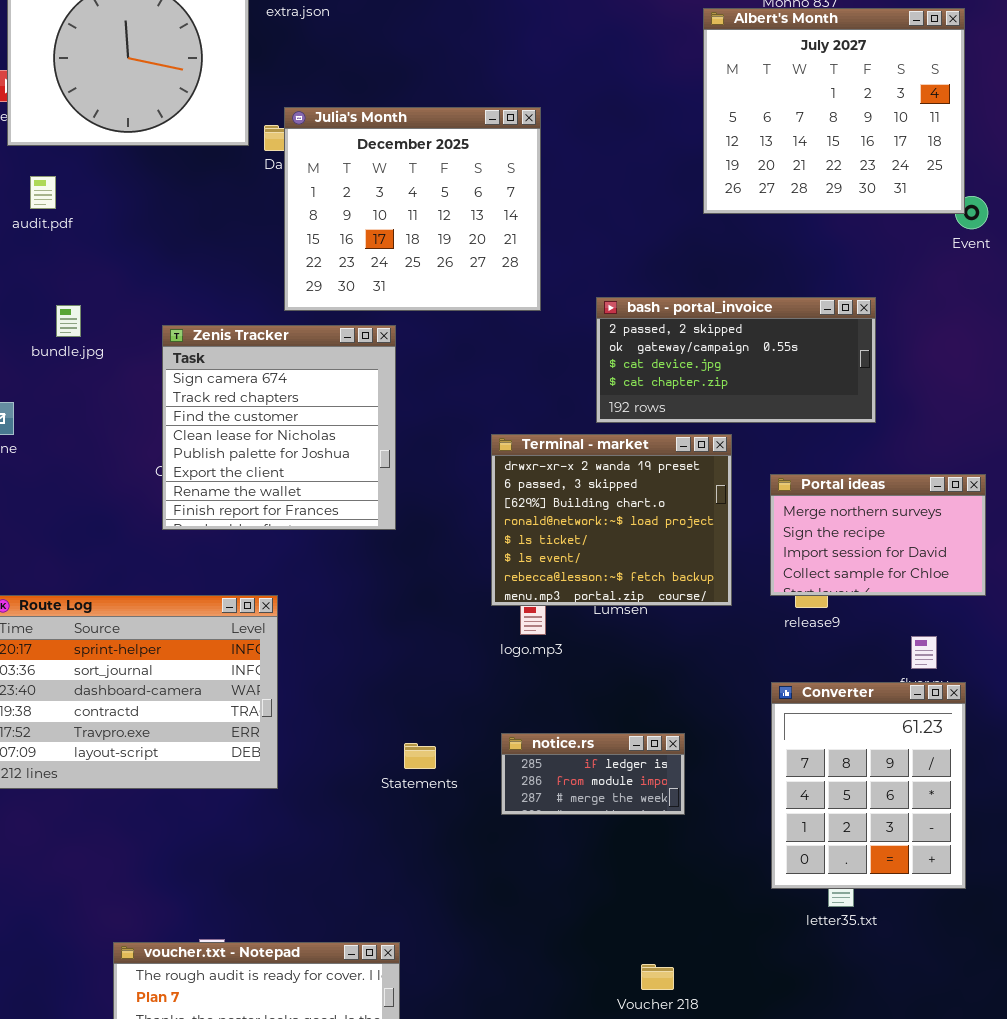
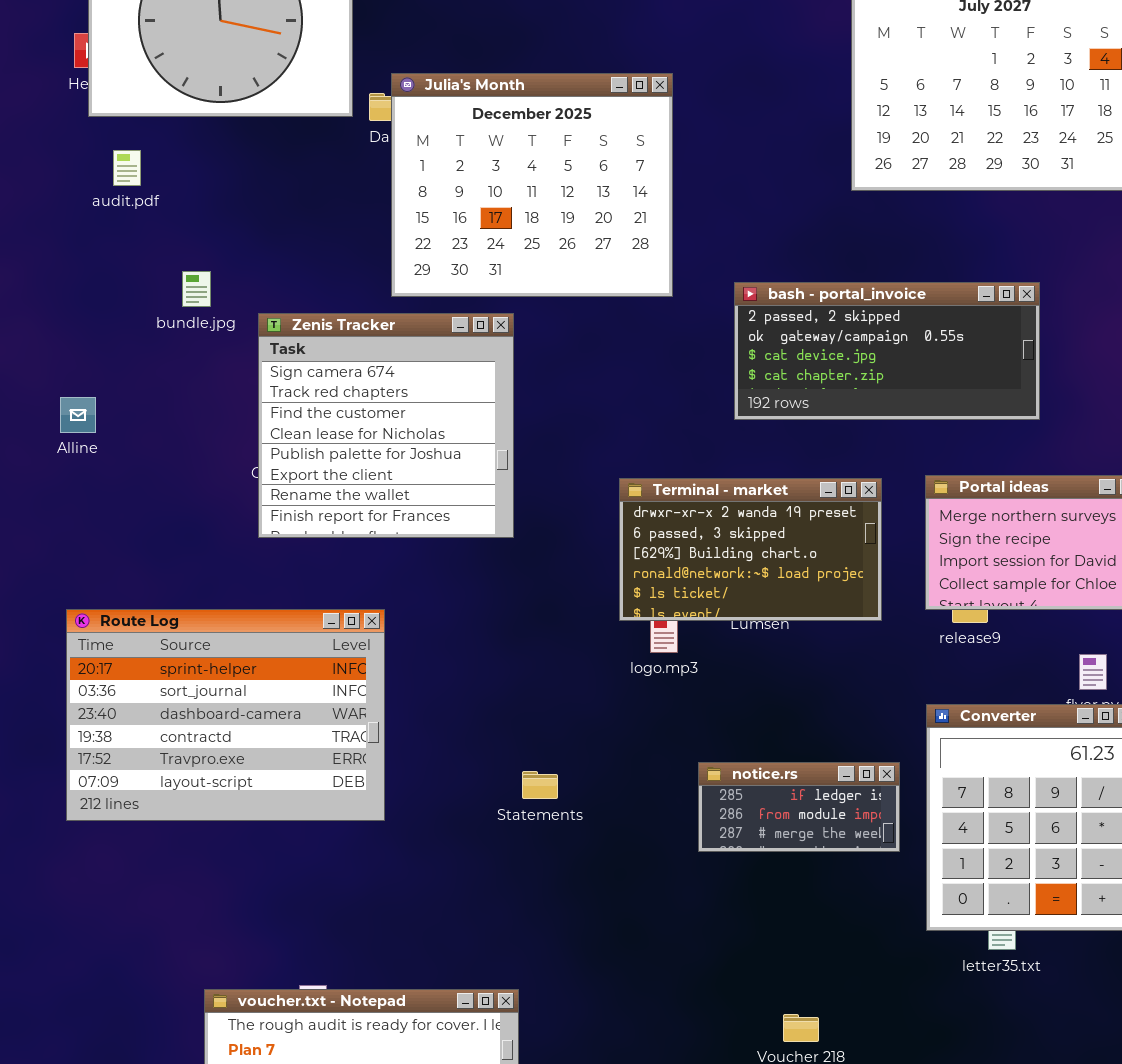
bundle.jpg: [56,305,81,337] -> [182,271,211,307], moved
Terminal - market: [491,434,732,606] -> [619,478,882,621], resized
notice.rs: [501,733,685,815] -> [698,762,900,852], moved

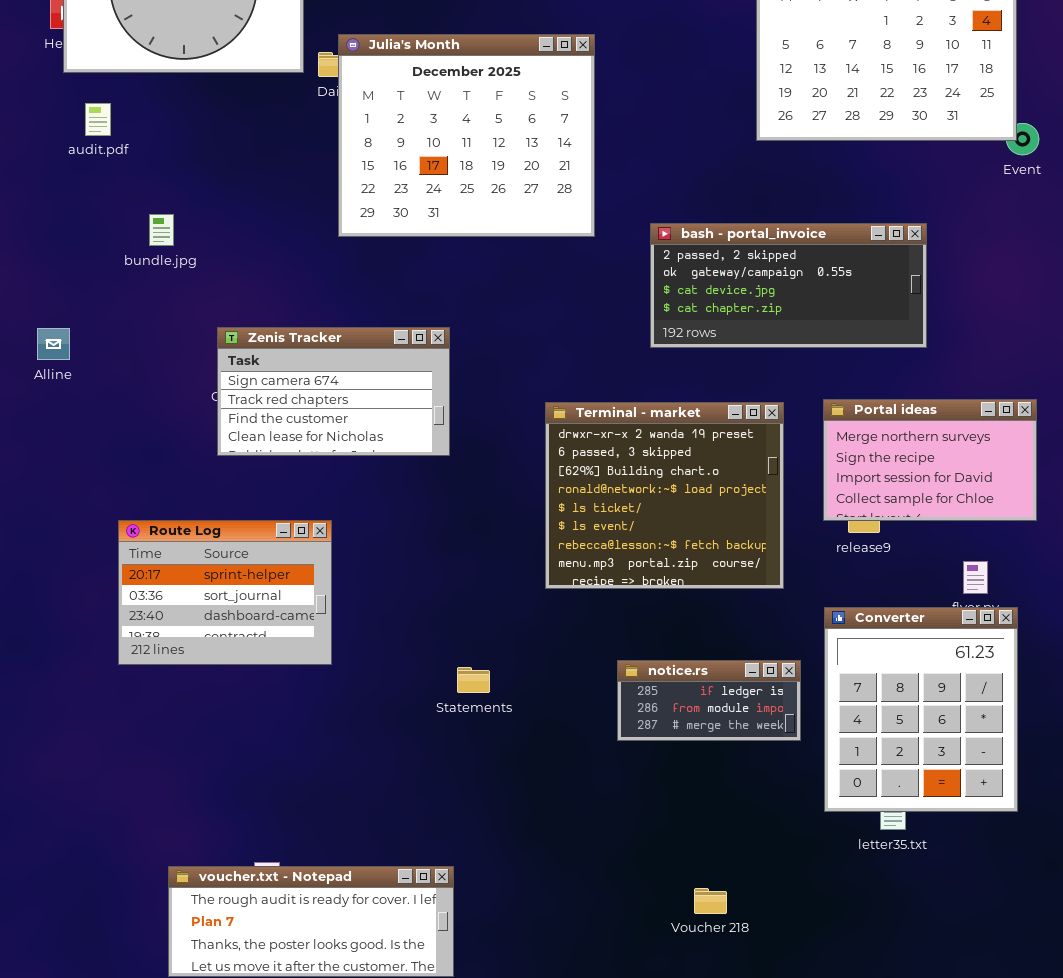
Zenis Tracker: [258,313,514,538] -> [217,327,450,456], resized
Terminal - market: [619,478,882,621] -> [545,402,784,589], resized
Route Log: [66,609,385,821] -> [118,520,332,665], resized

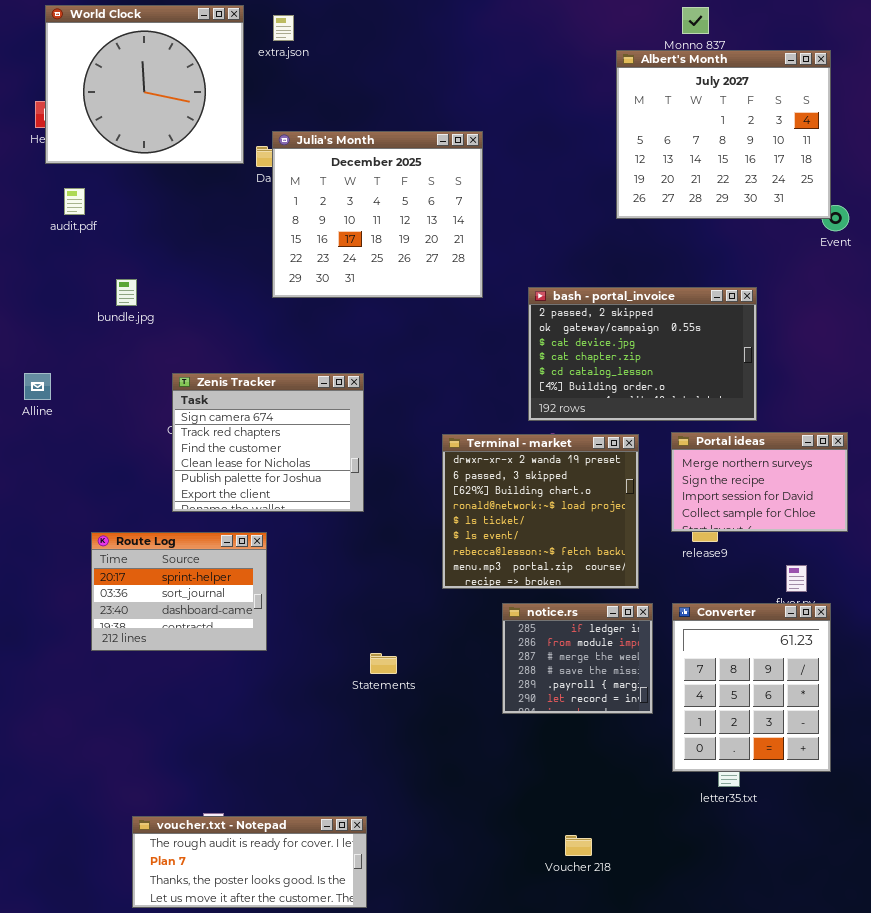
bash - portal_invoice: [650,223,927,348] -> [528,287,757,421], resized
Zenis Tracker: [217,327,450,456] -> [172,373,364,512], resized
notice.rs: [617,660,801,741] -> [502,603,653,714], resized

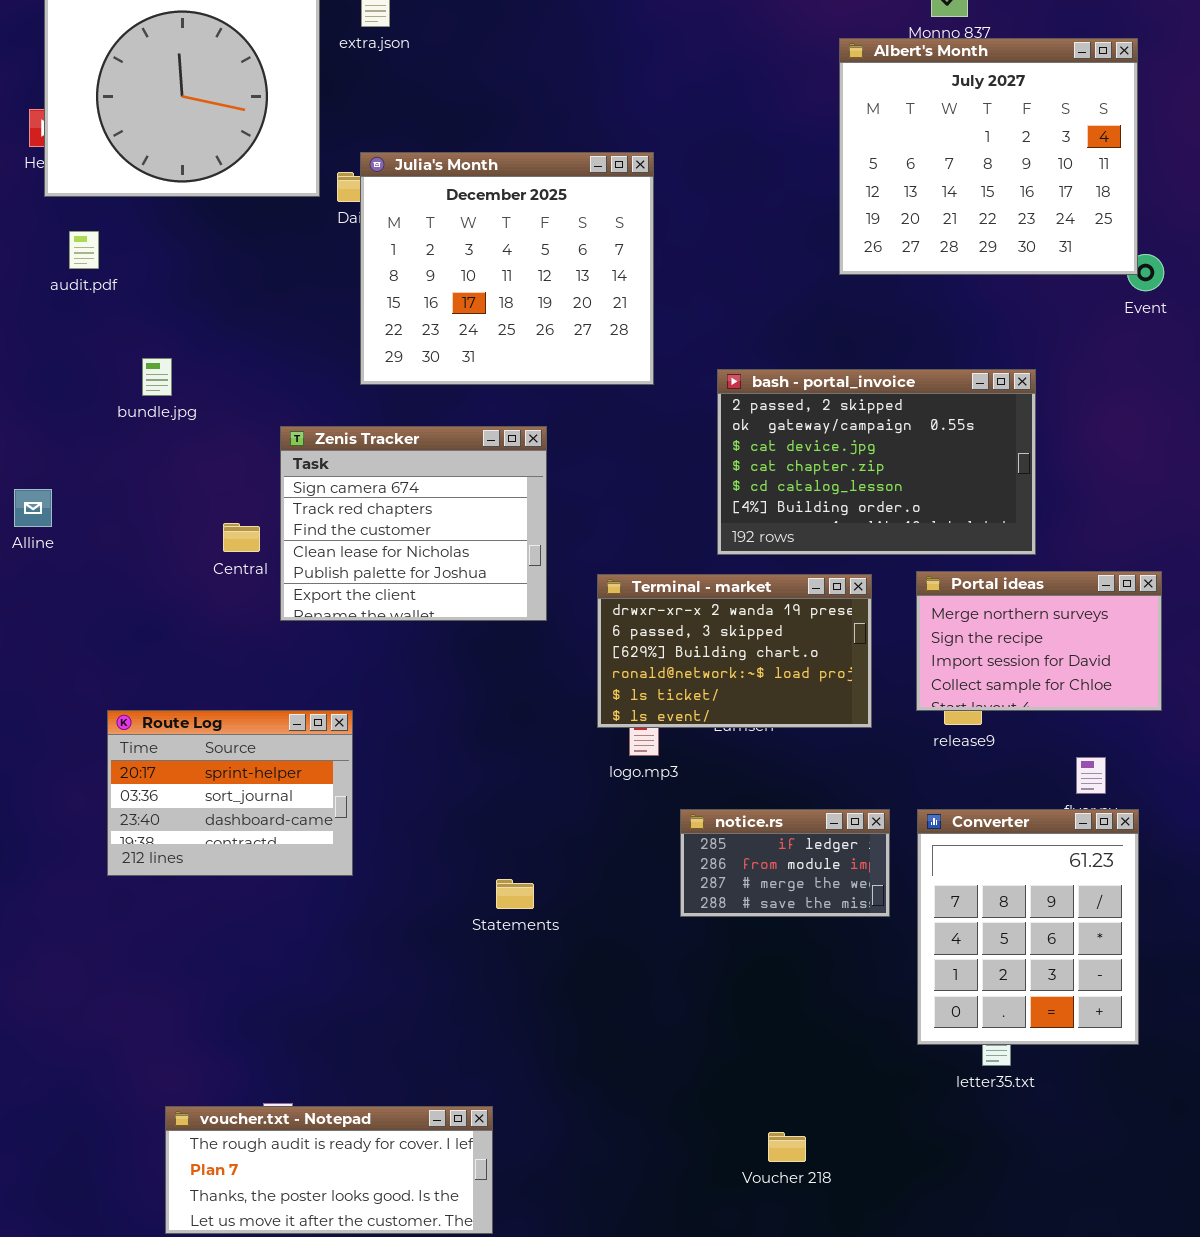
Zenis Tracker: [172,373,364,512] -> [280,426,547,621], moved
Terminal - market: [442,434,639,589] -> [597,574,872,728], resized
notice.rs: [502,603,653,714] -> [680,809,890,917], resized

